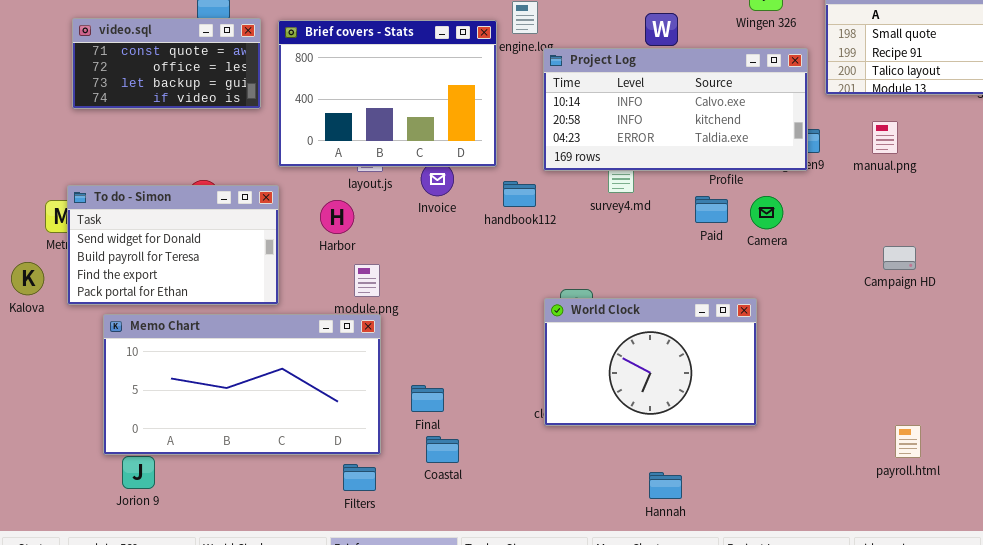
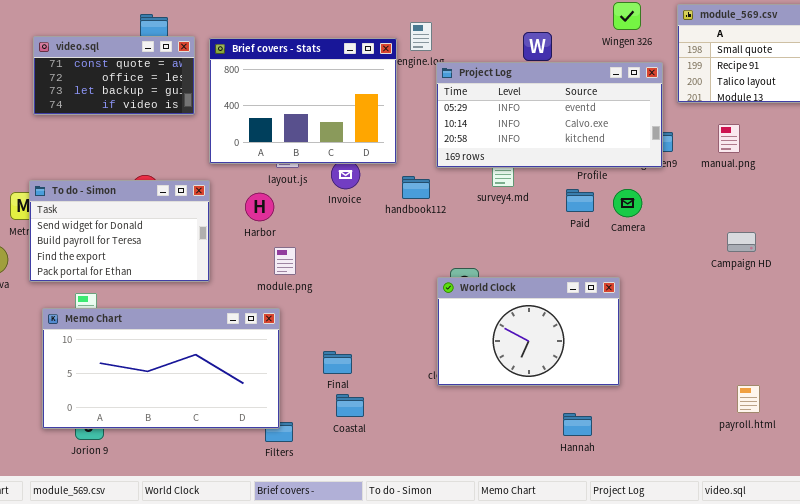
Project Log: [543,48,808,171] -> [436,62,663,168], scrolled up 1 row
Memo Chart: [103,314,381,455] -> [42,308,280,429], moved
Hannah: [649,472,682,499] -> [563,413,592,436], moved

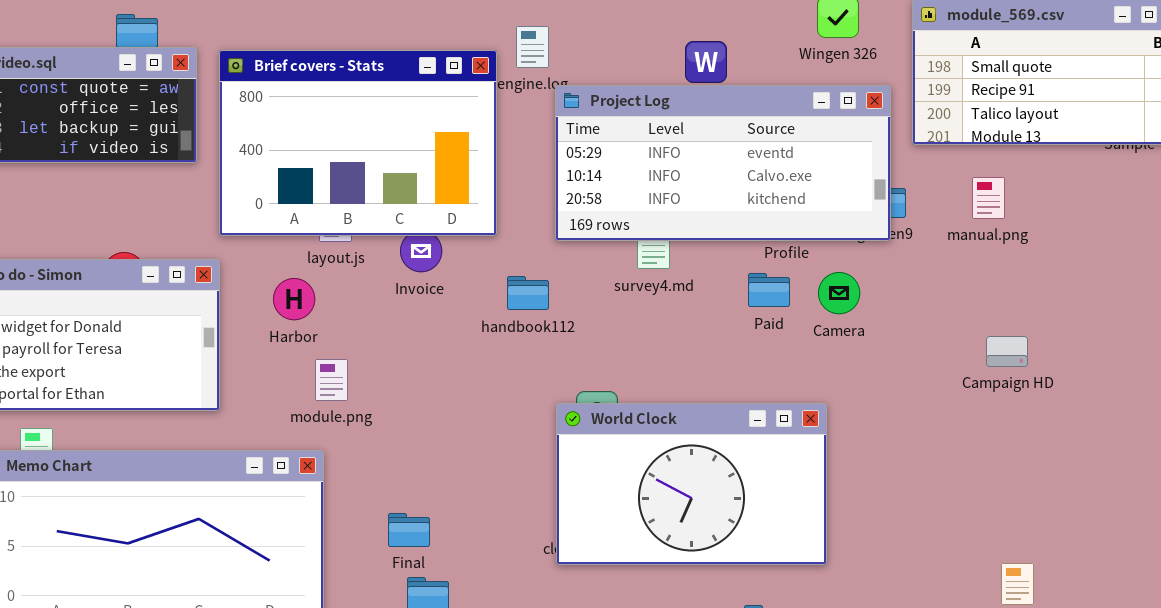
handbook112: [402,176,430,199] -> [507,276,549,310], moved

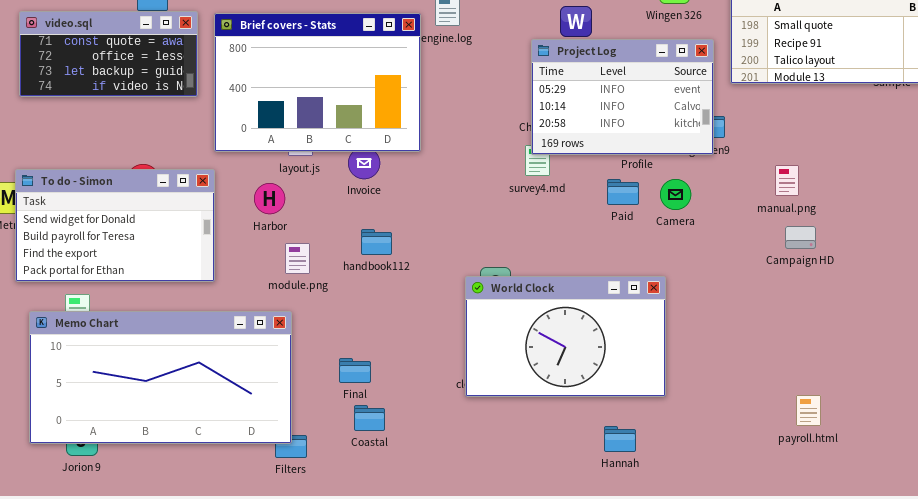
Project Log: [555,85,891,241] -> [531,39,714,155], resized
manual.png: [972,177,1005,219] -> [775,165,799,196], moved
handbook112: [507,276,549,310] -> [361,229,392,255], moved

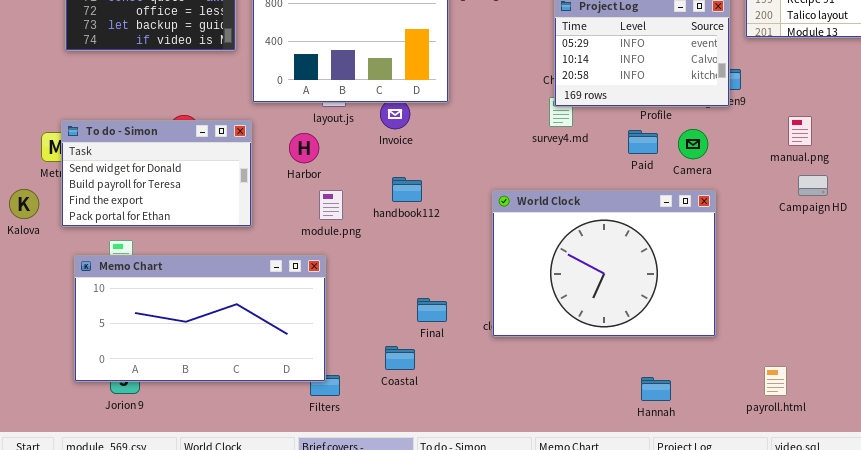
World Clock: [465,276,666,397] -> [492,190,716,337], resized
Final: [339,358,371,383] -> [417,298,447,322], moved
payroll.html: [796,395,821,426] -> [764,366,787,396], moved
Hannah: [604,426,636,452] -> [641,377,671,401], moved

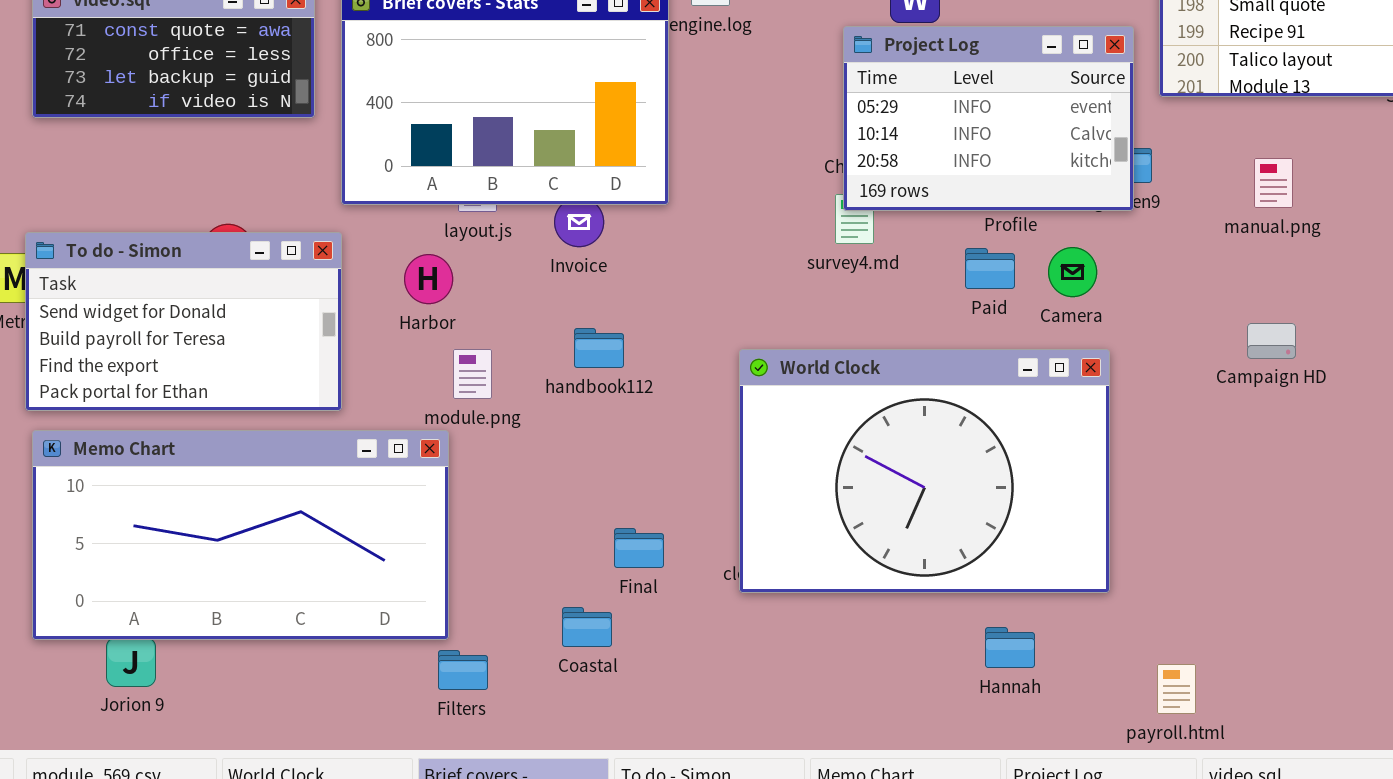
manual.png: [788,116,812,146] -> [1254,158,1293,208], moved
Memo Chart: [74,255,326,382] -> [32,430,449,640], moved
payroll.html: [764,366,787,396] -> [1157,664,1196,714], moved
Hannah: [641,377,671,401] -> [985,627,1035,668], moved

